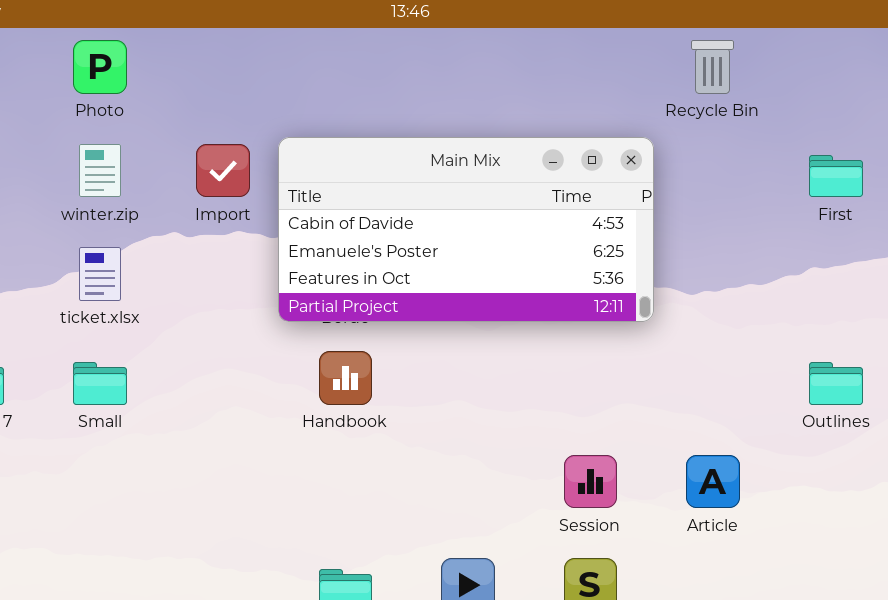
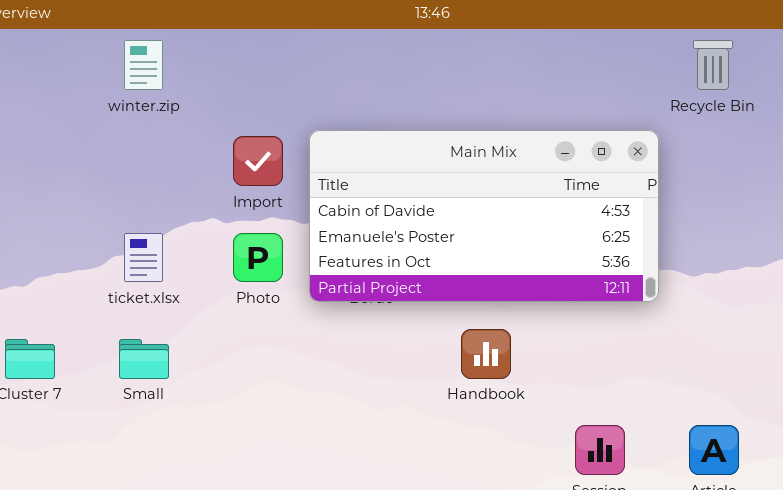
Photo: [73,40,127,94] -> [233,233,283,282], moved
winter.zip: [79,144,121,197] -> [124,40,163,90], moved
Handbook: [319,351,372,405] -> [461,329,511,379], moved

